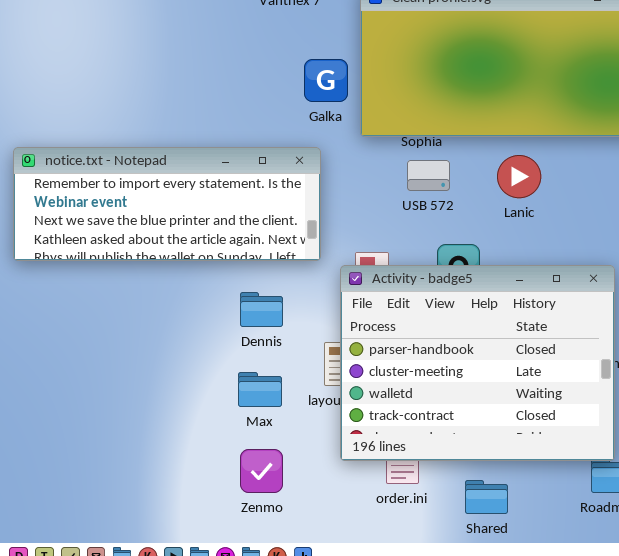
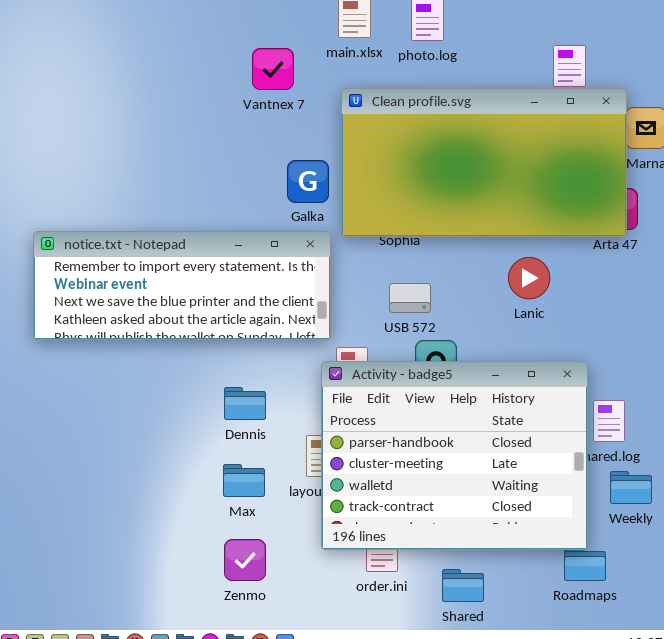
notice.txt - Notepad: [13,147,321,261] -> [33,231,331,340], moved
Lanic: [497,155,541,198] -> [508,257,550,299], moved
USB 572: [407,160,450,191] -> [389,283,431,313], moved

